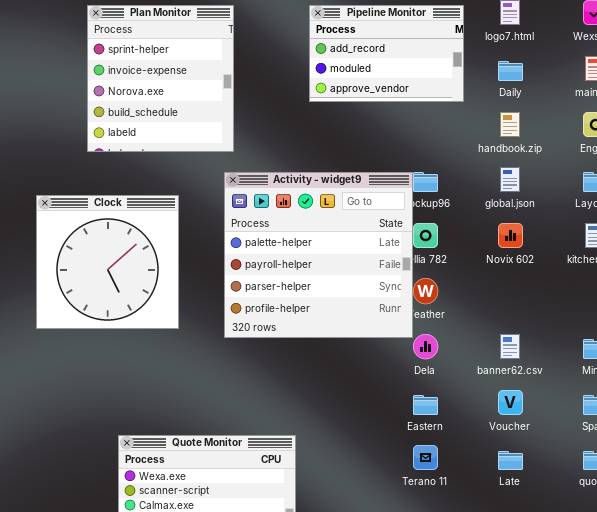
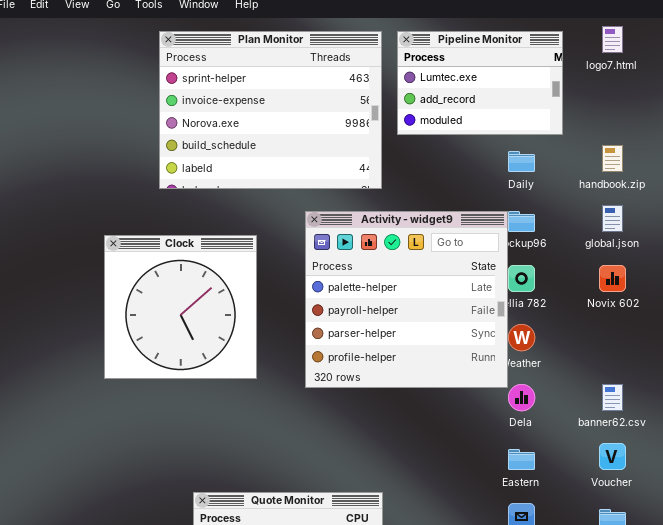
Plan Monitor: [87,5,234,152] -> [159,31,382,189], resized
Pipeline Monitor: [309,5,464,102] -> [397,31,563,135], scrolled up 1 row
Daily: [498,61,523,81] -> [508,151,535,172], moved

